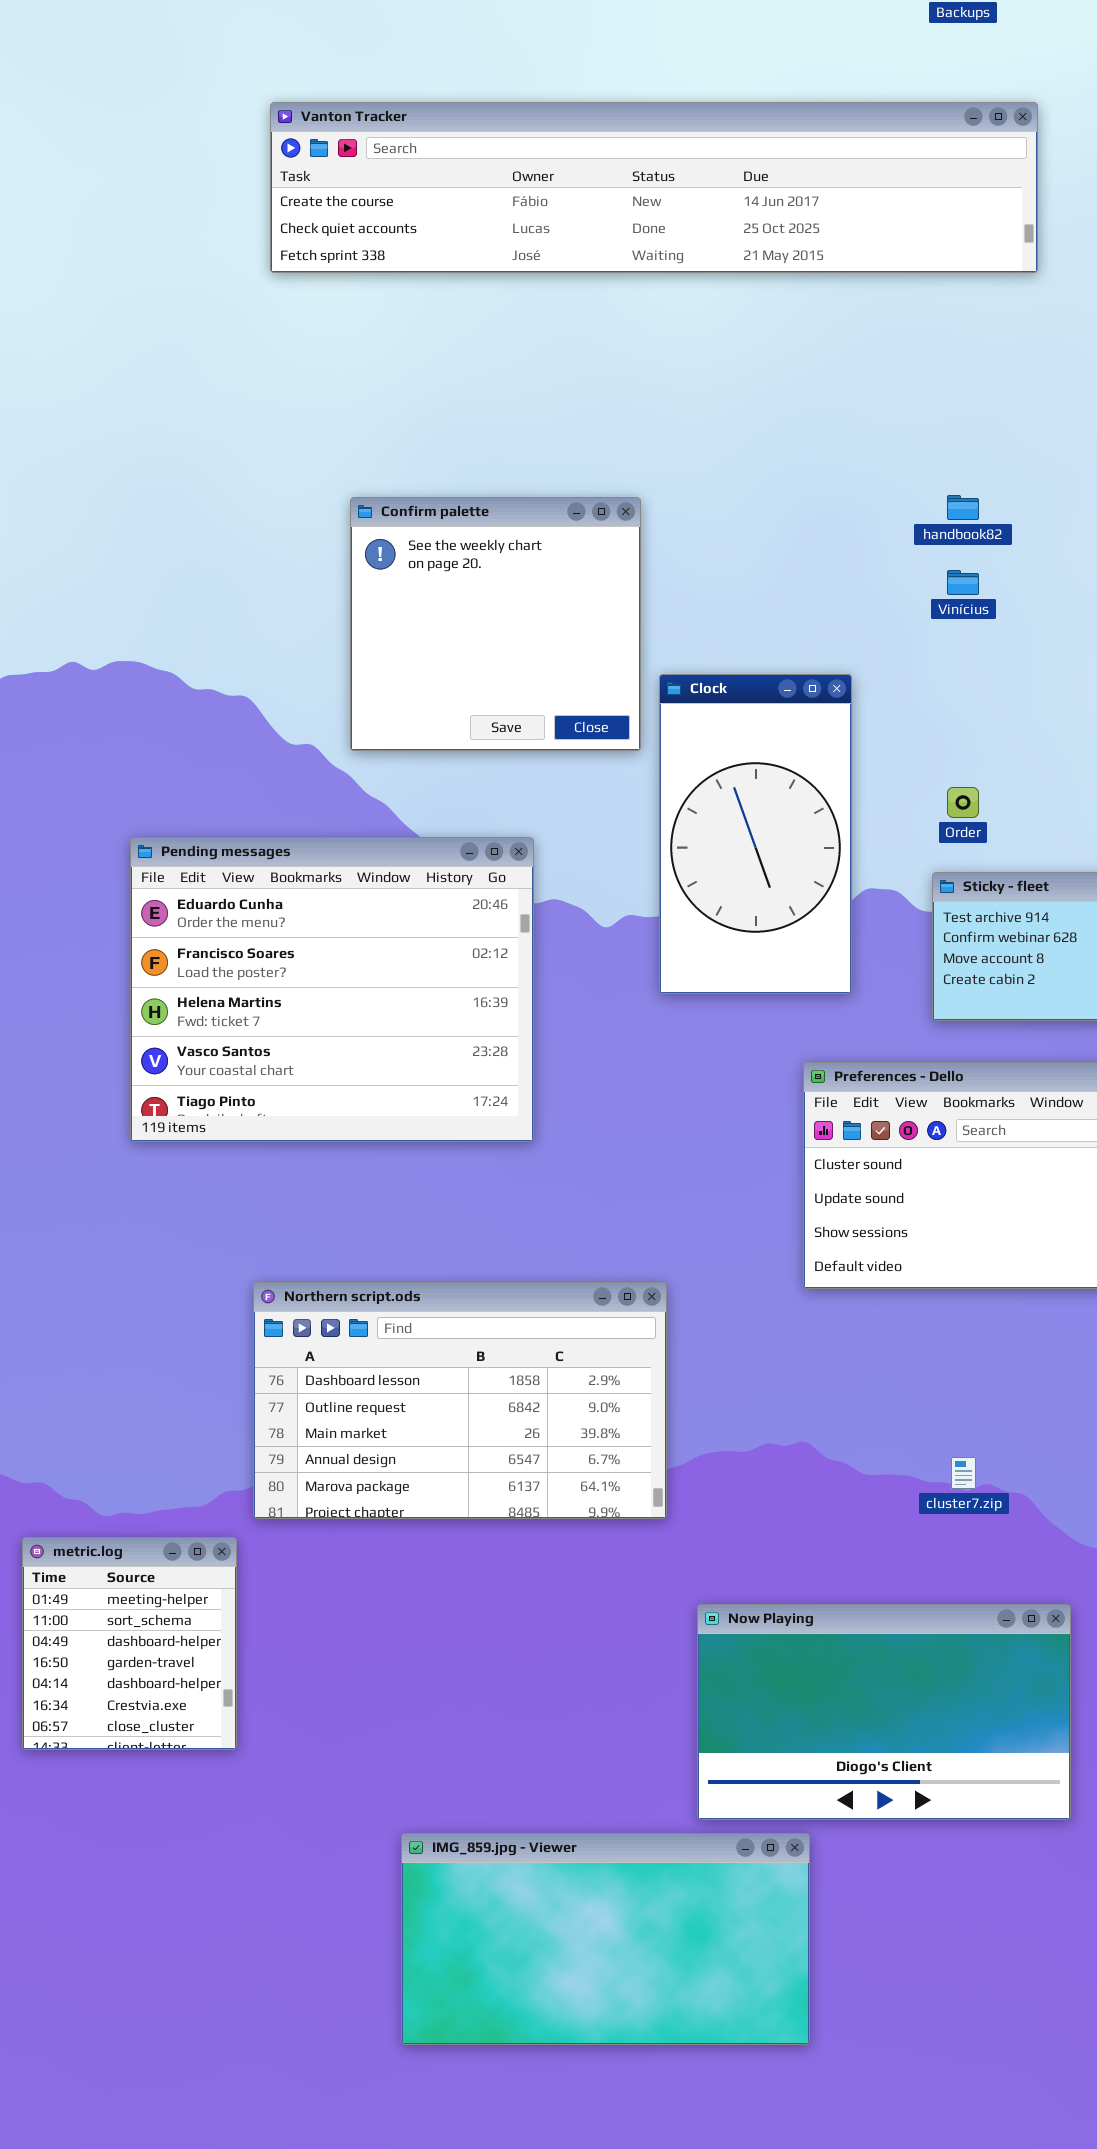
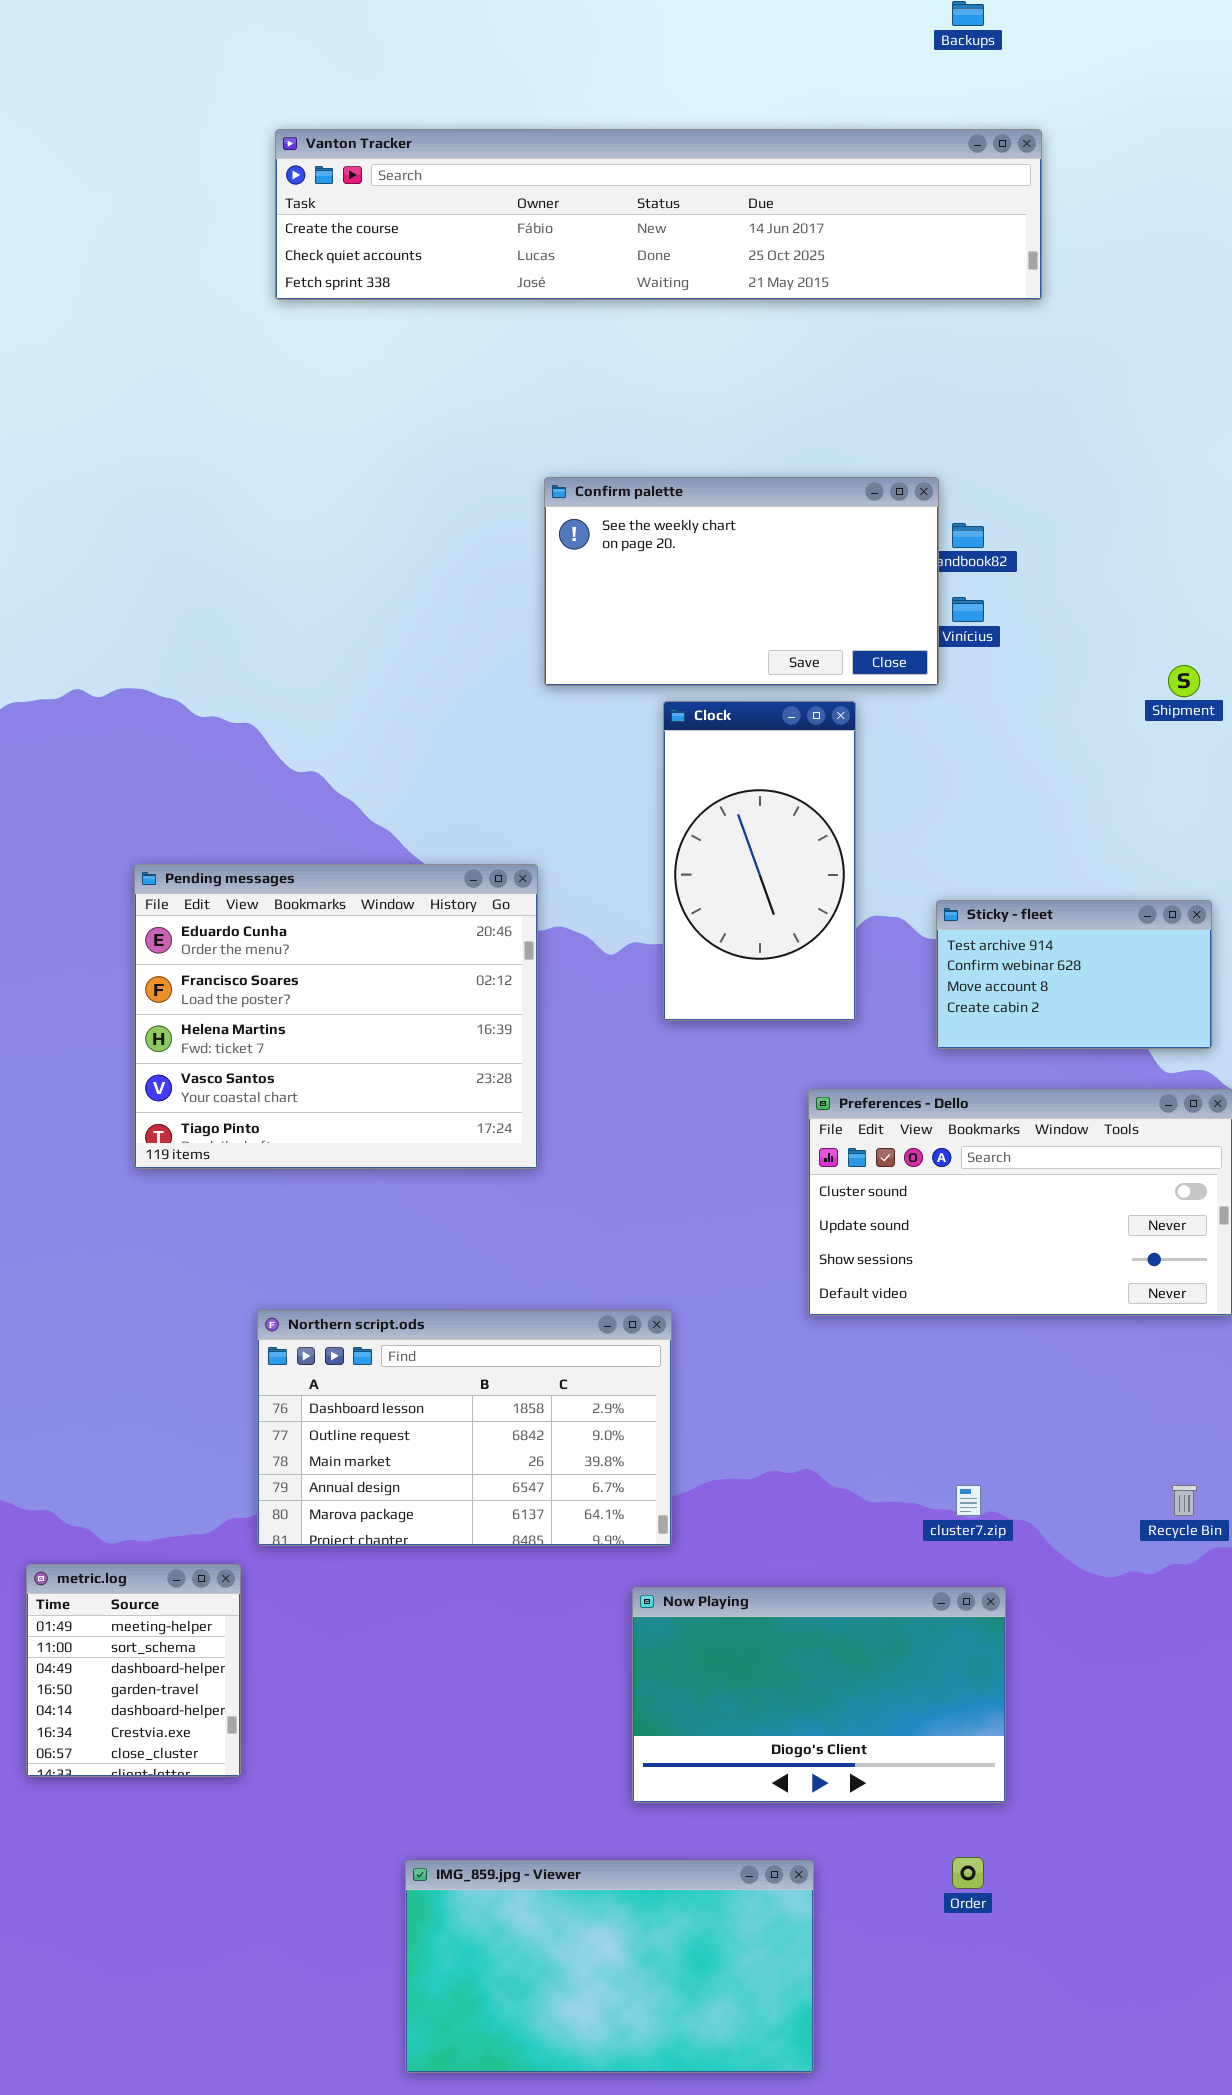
Confirm palette: [350,497,641,751] -> [544,477,939,686], moved, resized
Order: [947,787,979,818] -> [952,1857,984,1889], moved
Now Playing: [697,1604,1071,1820] -> [632,1587,1006,1803], moved

